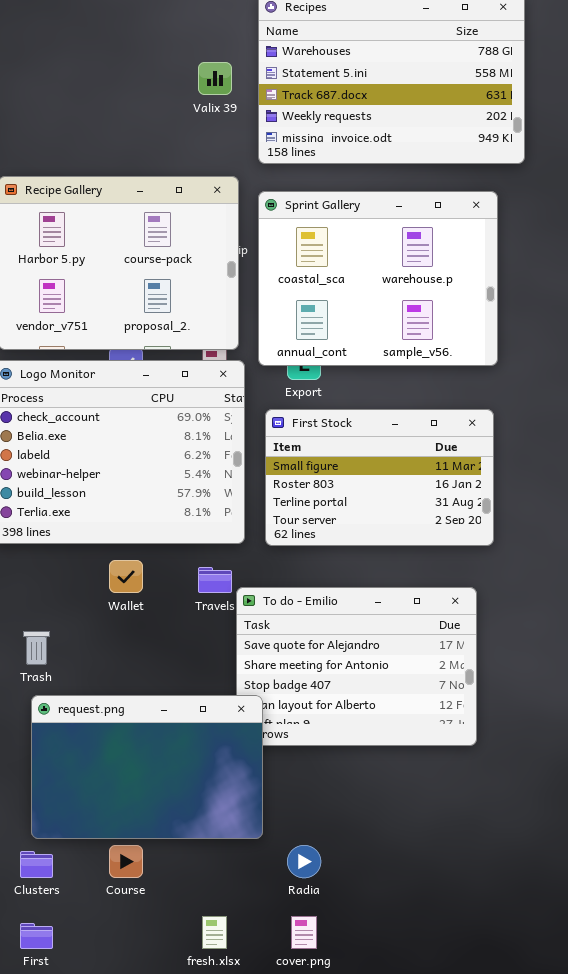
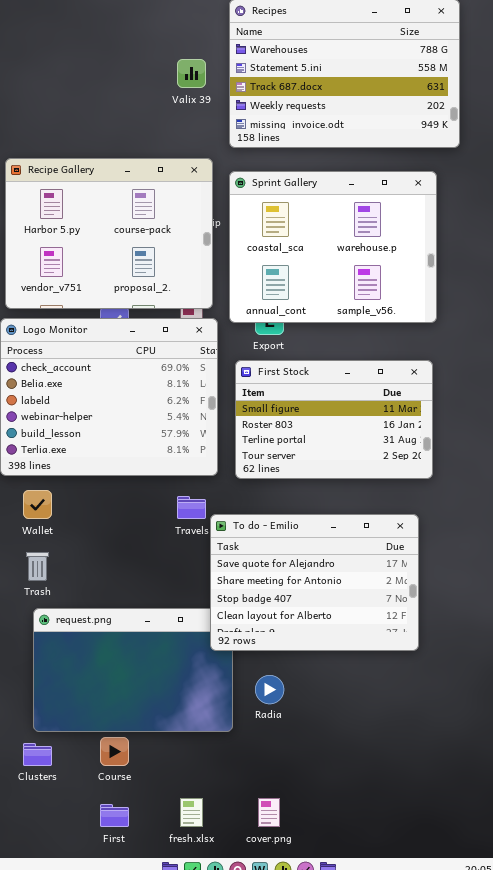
Wallet: [109,560,143,593] -> [23,490,52,519], moved
To do - Emilio: [236,587,477,746] -> [210,514,419,651], raised
Radia: [287,845,321,878] -> [255,675,284,704], moved
First: [20,923,53,949] -> [100,804,129,827], moved

